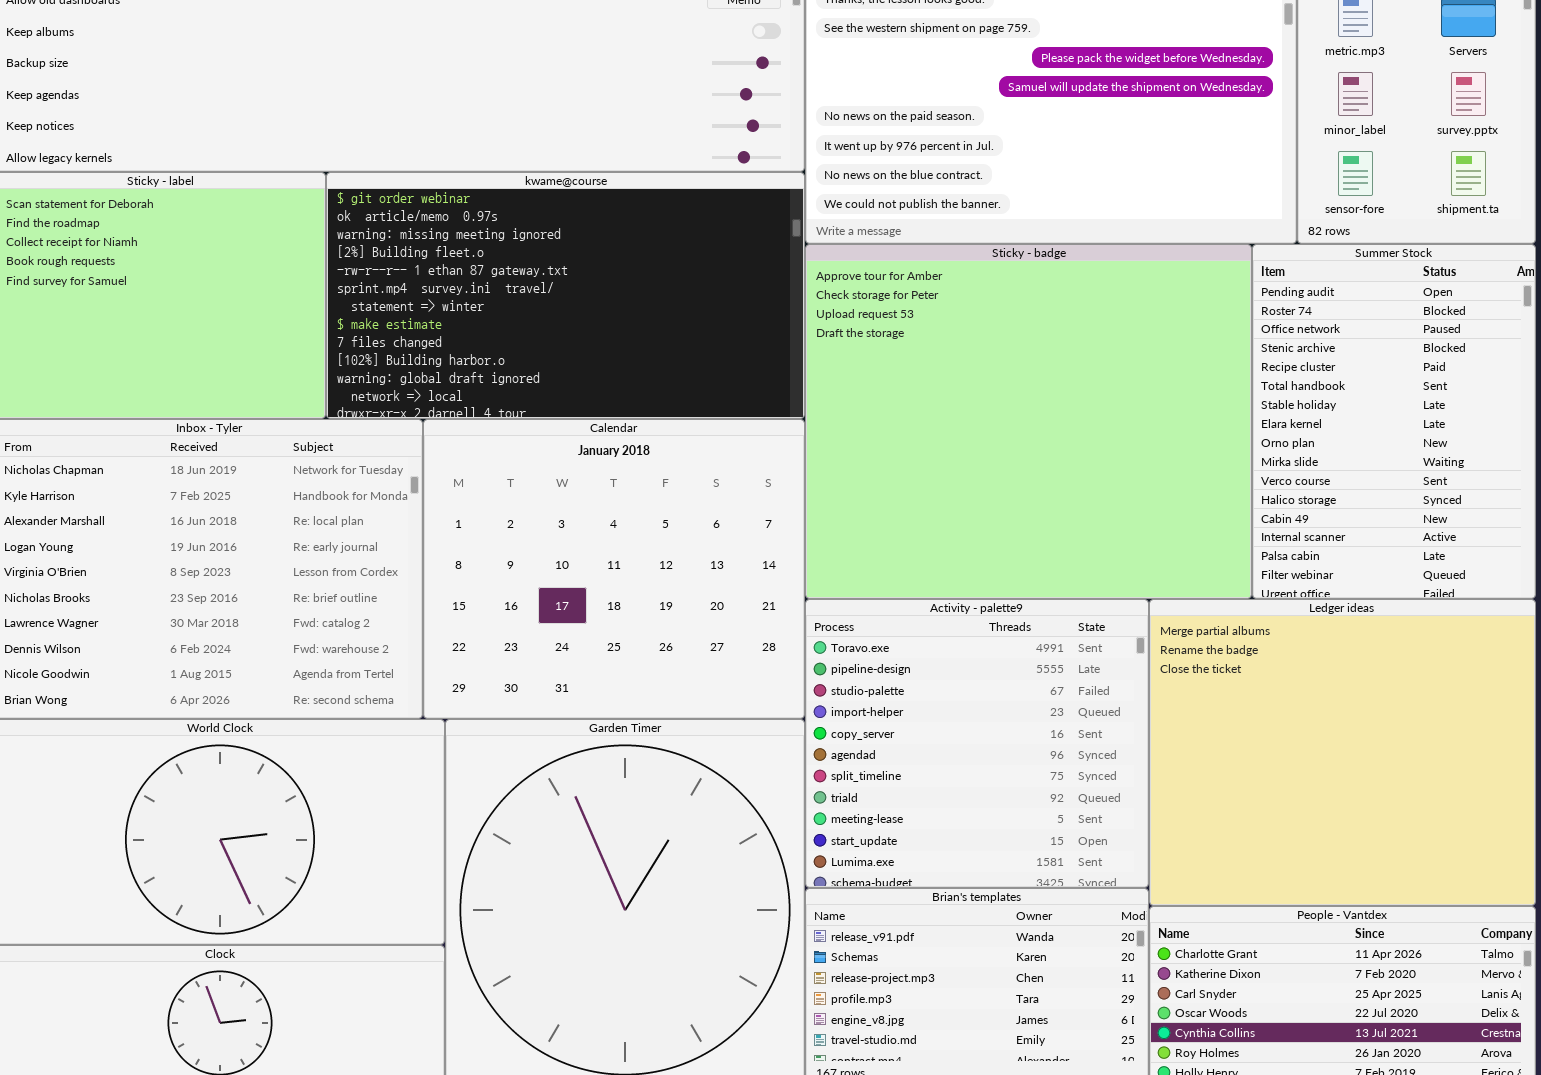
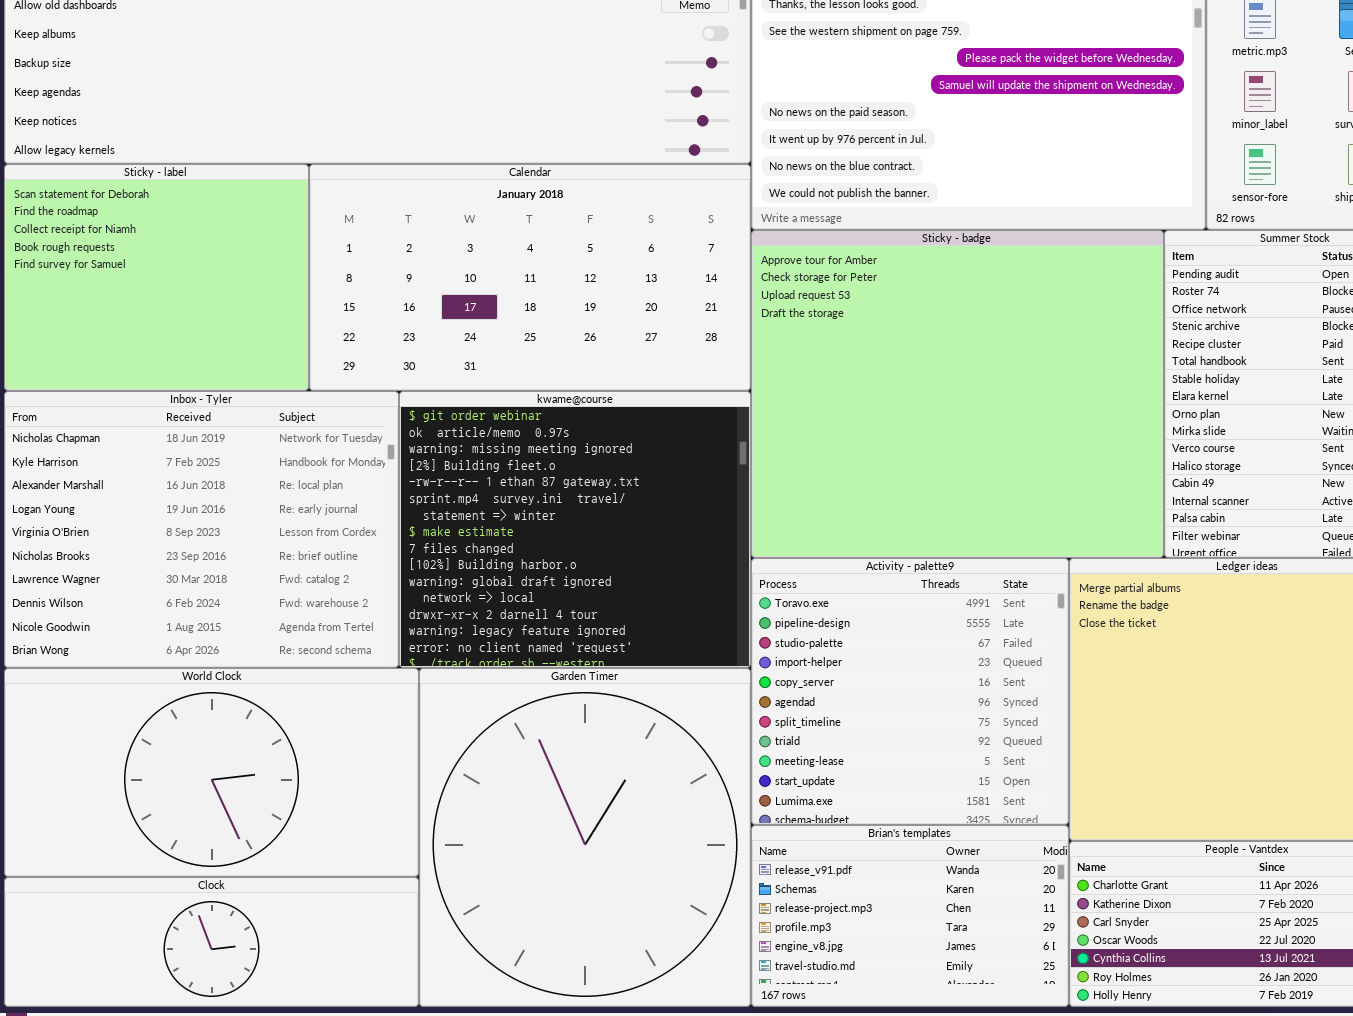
kwame@course: [326,172,805,419] -> [399,391,751,668], moved, resized
Calendar: [423,419,805,719] -> [309,164,751,391], moved, resized

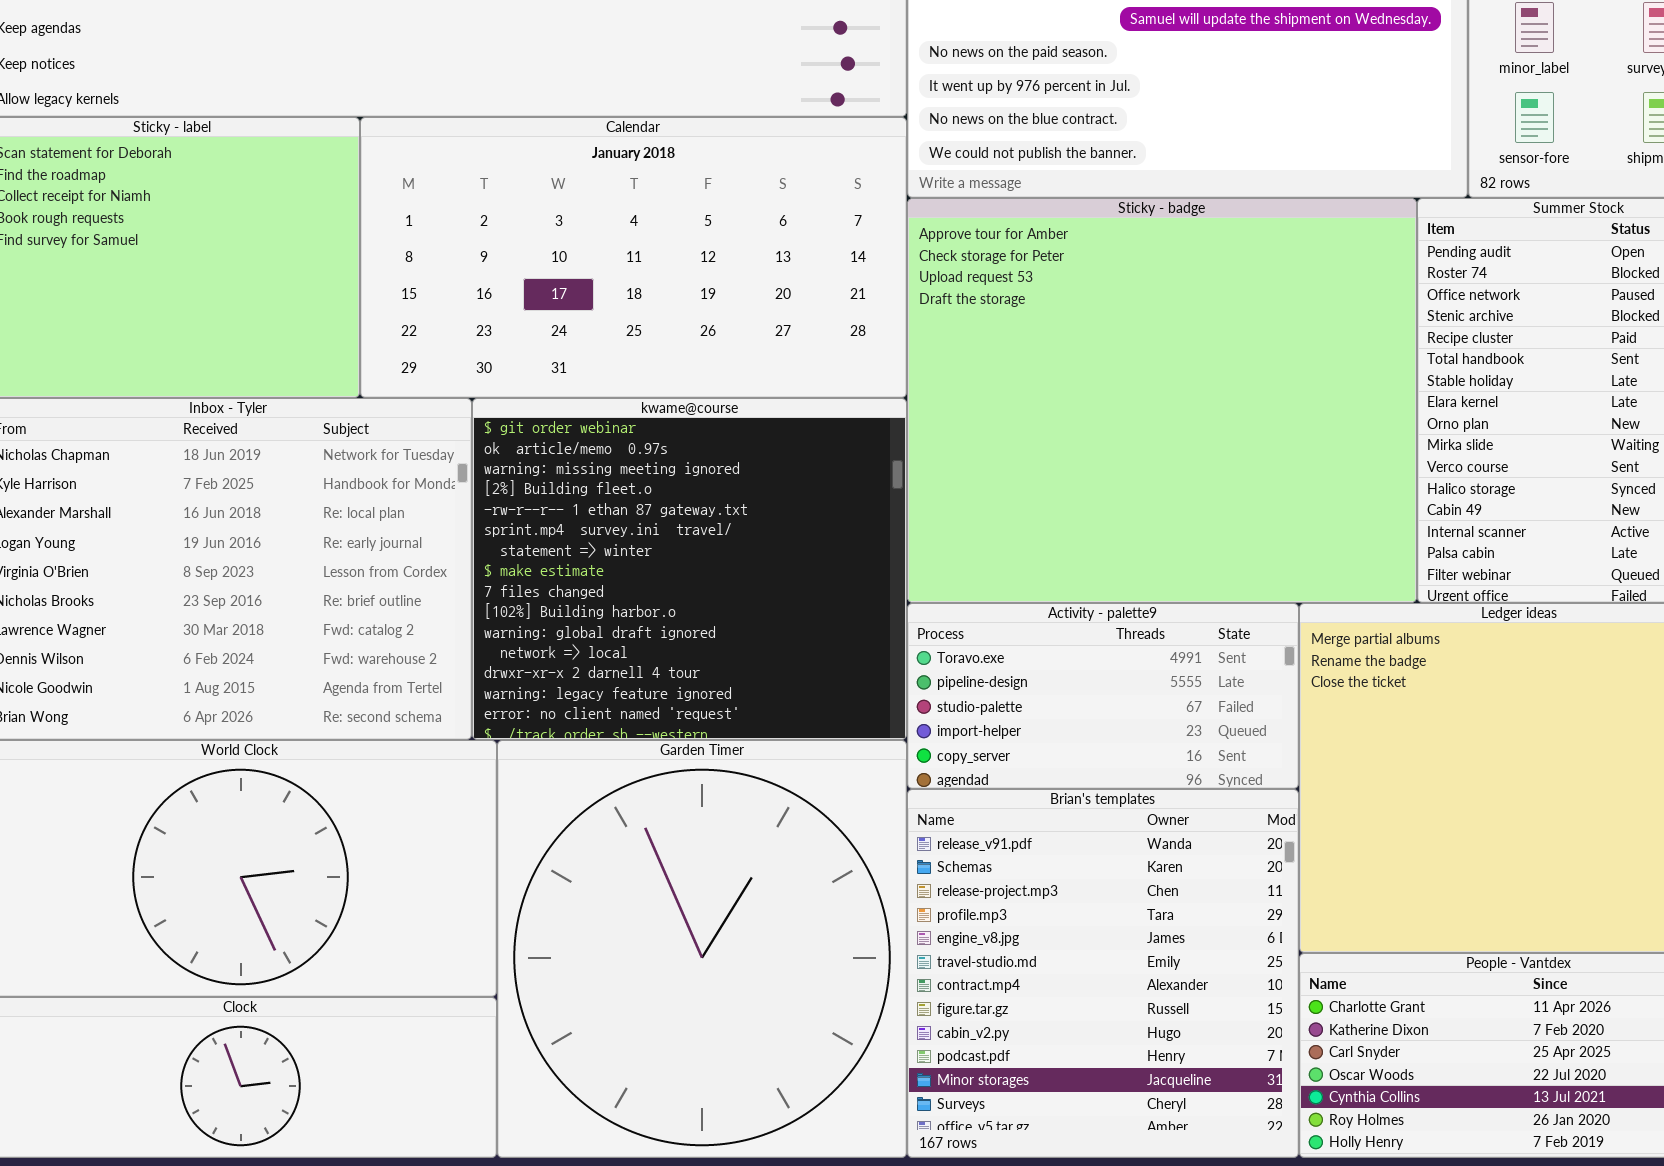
Activity - palette9: [751,558,1069,825] -> [907,603,1299,789], resized
Brian's templates: [751,825,1069,1007] -> [907,789,1299,1158], resized

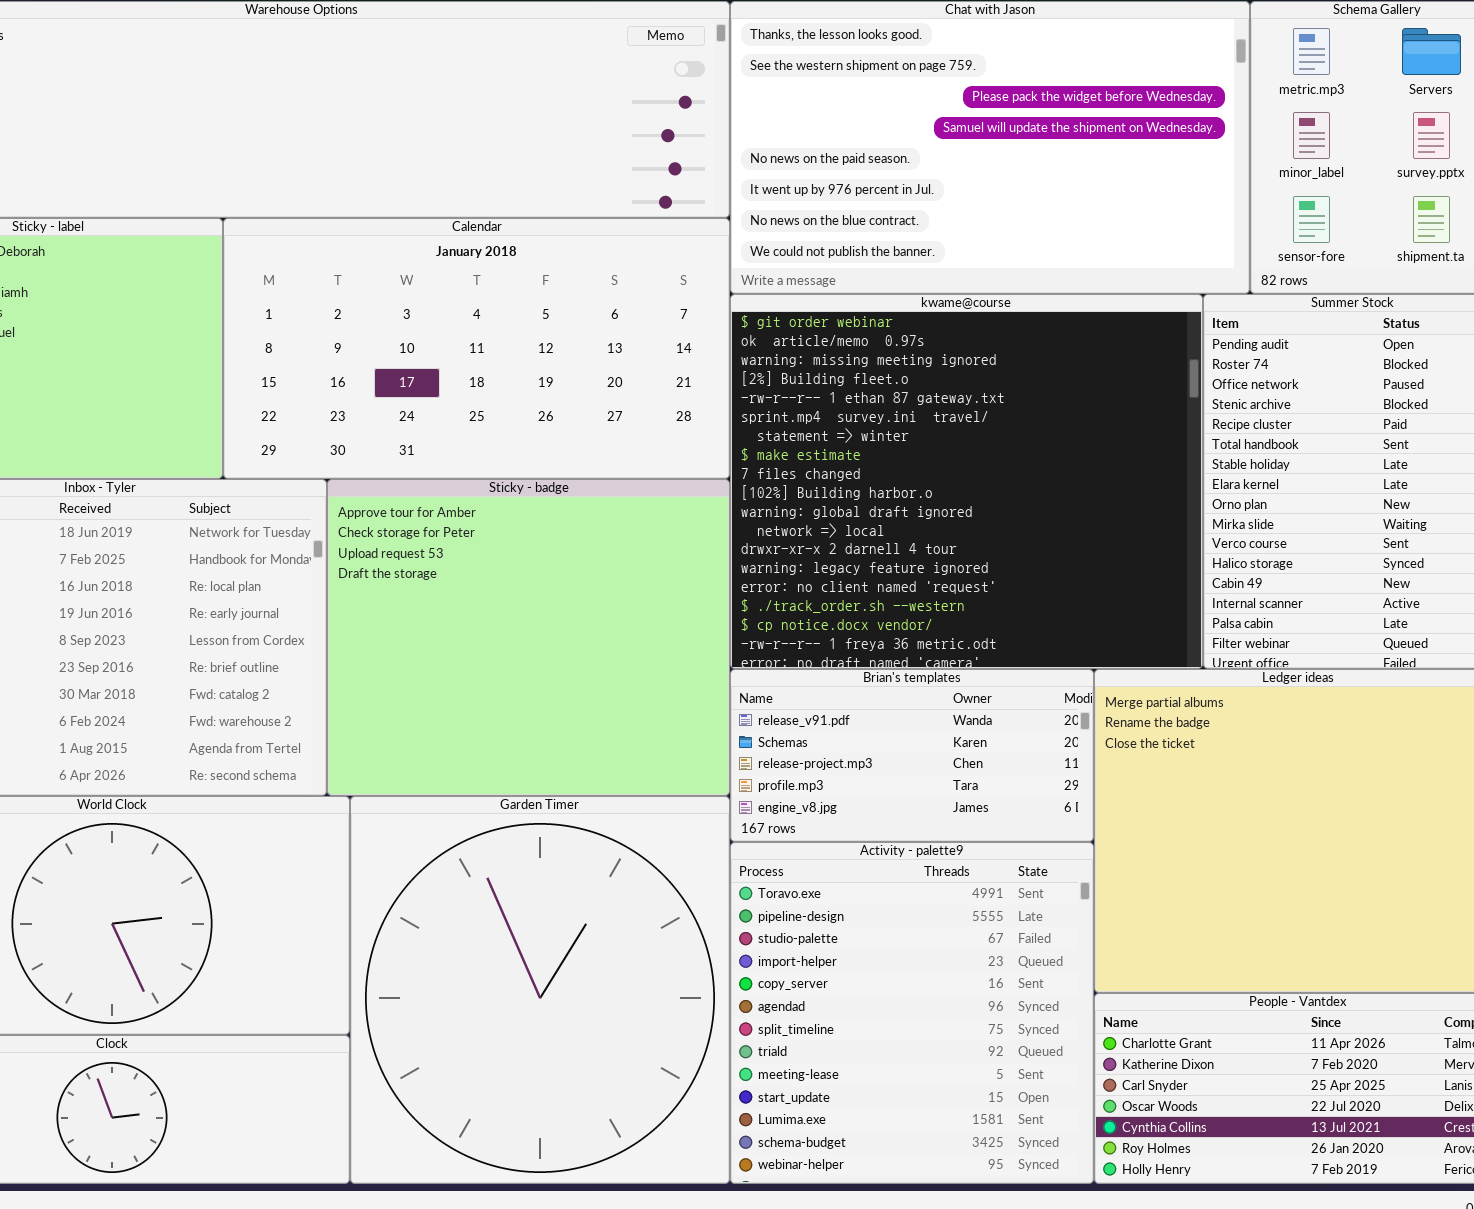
Sticky - badge: [907,198,1417,603] -> [327,479,730,796], moved, resized
kwame@course: [472,398,907,740] -> [730,294,1203,669], moved, resized
Activity - palette9: [907,603,1299,789] -> [730,842,1094,1184], moved, resized
Brian's templates: [907,789,1299,1158] -> [730,669,1094,842], moved, resized

